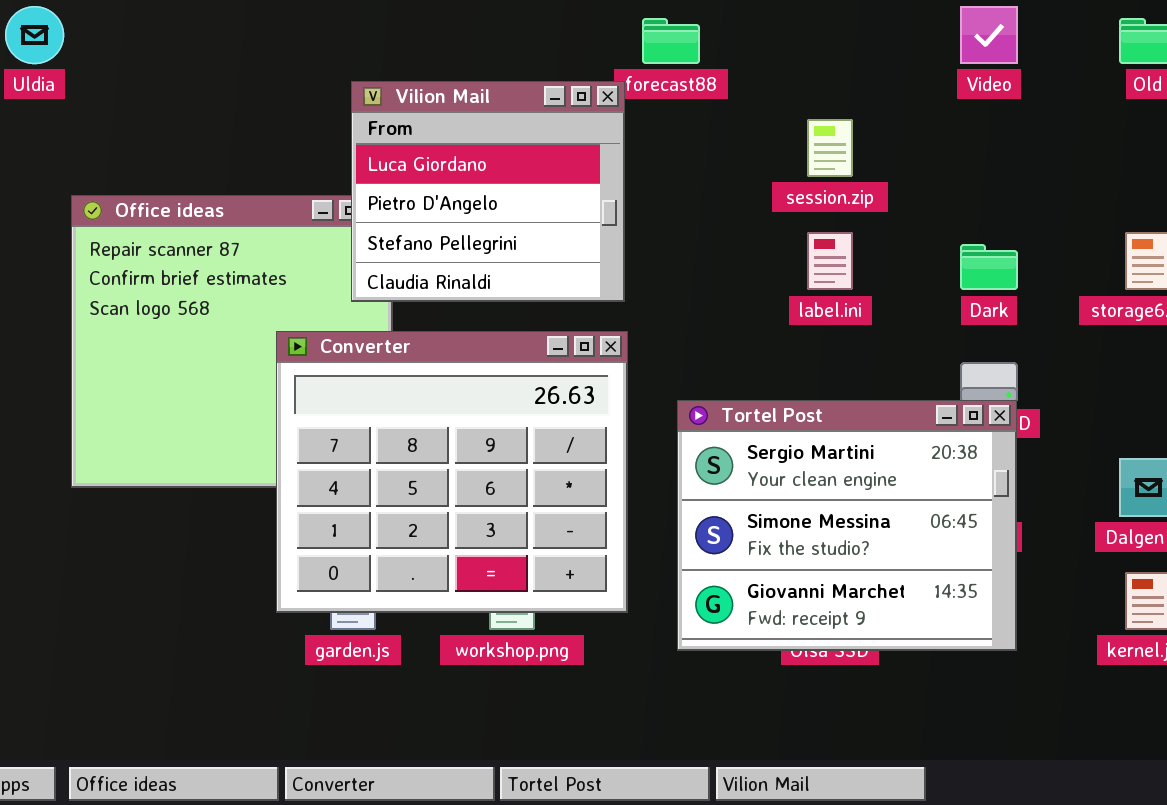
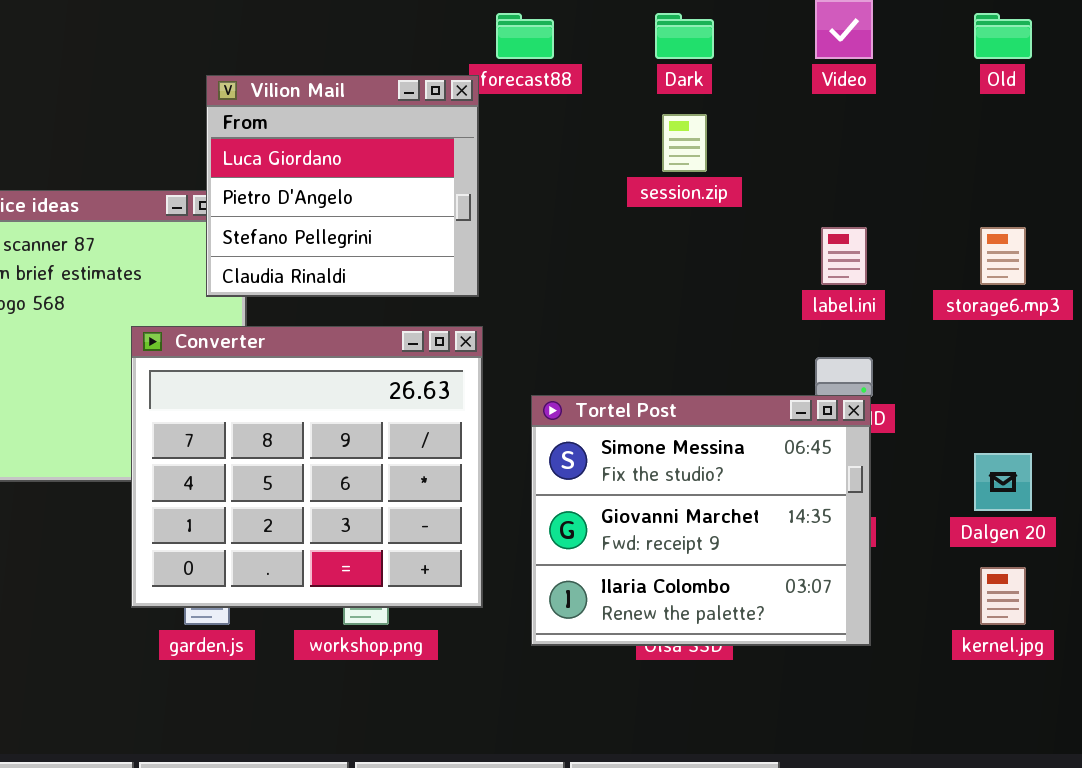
label.ini: [807,232,853,290] -> [821,227,867,285], moved
Dark: [960,244,1018,290] -> [655,13,714,59], moved
Tortel Post: [677,400,1017,651] -> [531,395,871,646], scrolled down 1 row

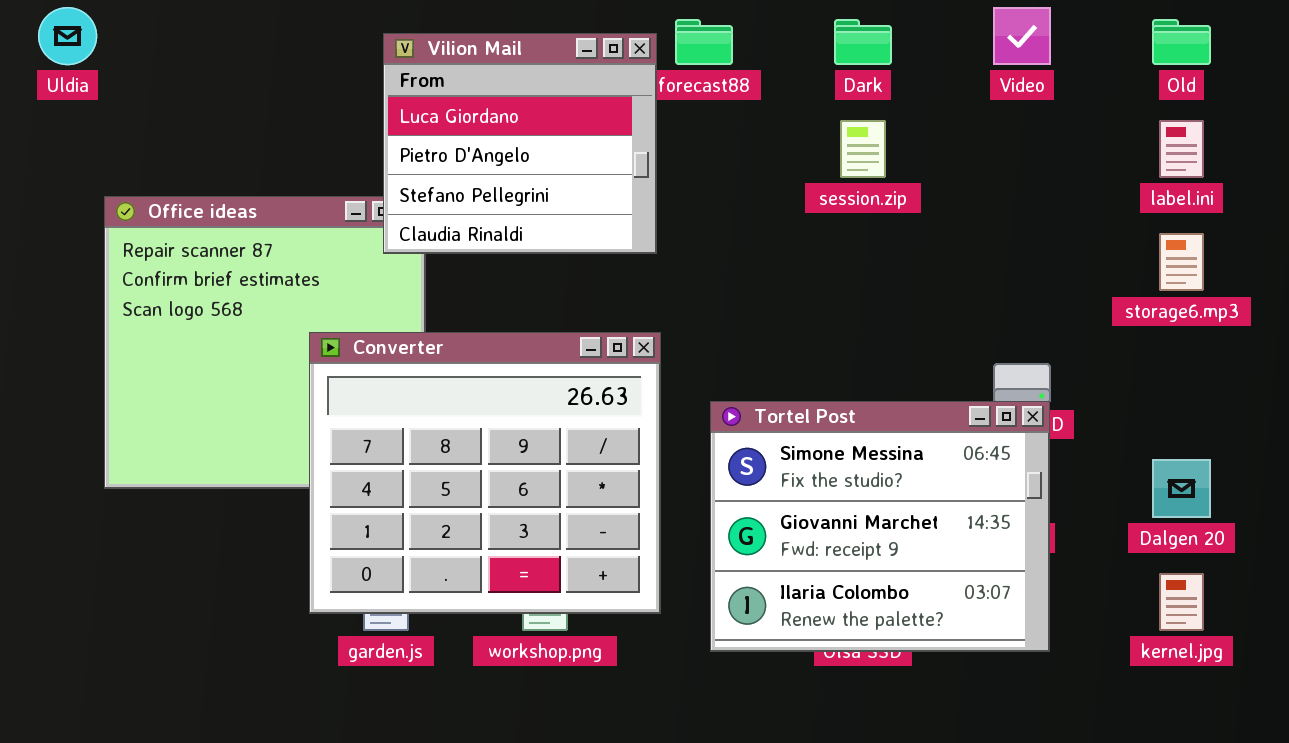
Vilion Mail: [206,75,479,297] -> [383,33,657,254], moved
label.ini: [821,227,867,285] -> [1159,120,1204,178], moved

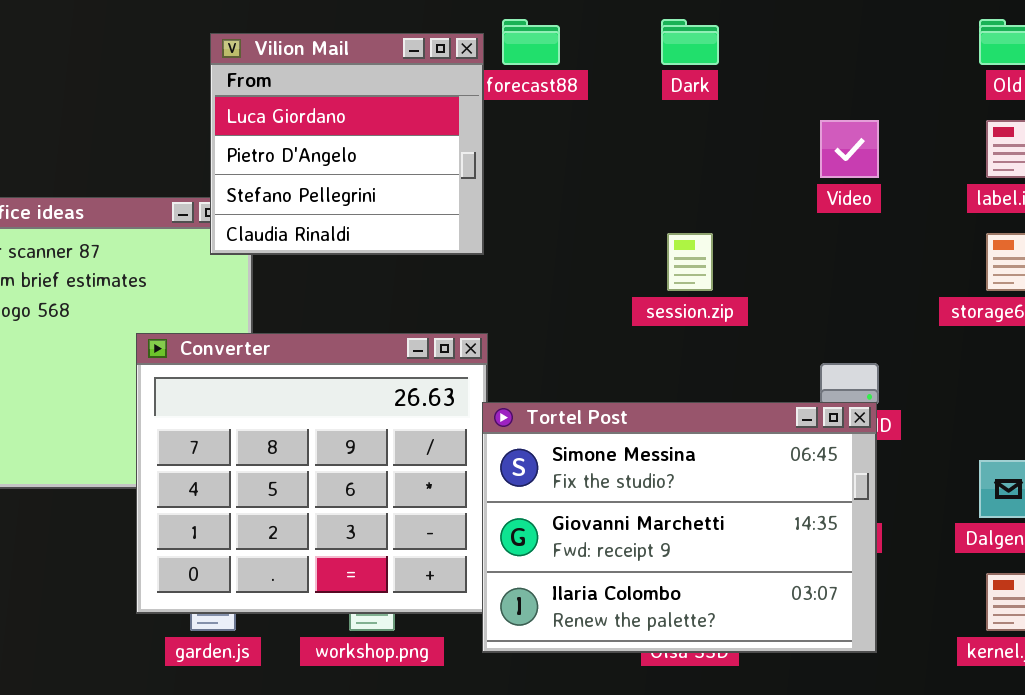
Video: [993,7,1051,65] -> [820,120,879,178], moved
session.zip: [840,120,886,178] -> [667,233,713,291], moved
Tortel Post: [710,401,1050,652] -> [482,402,877,653], resized

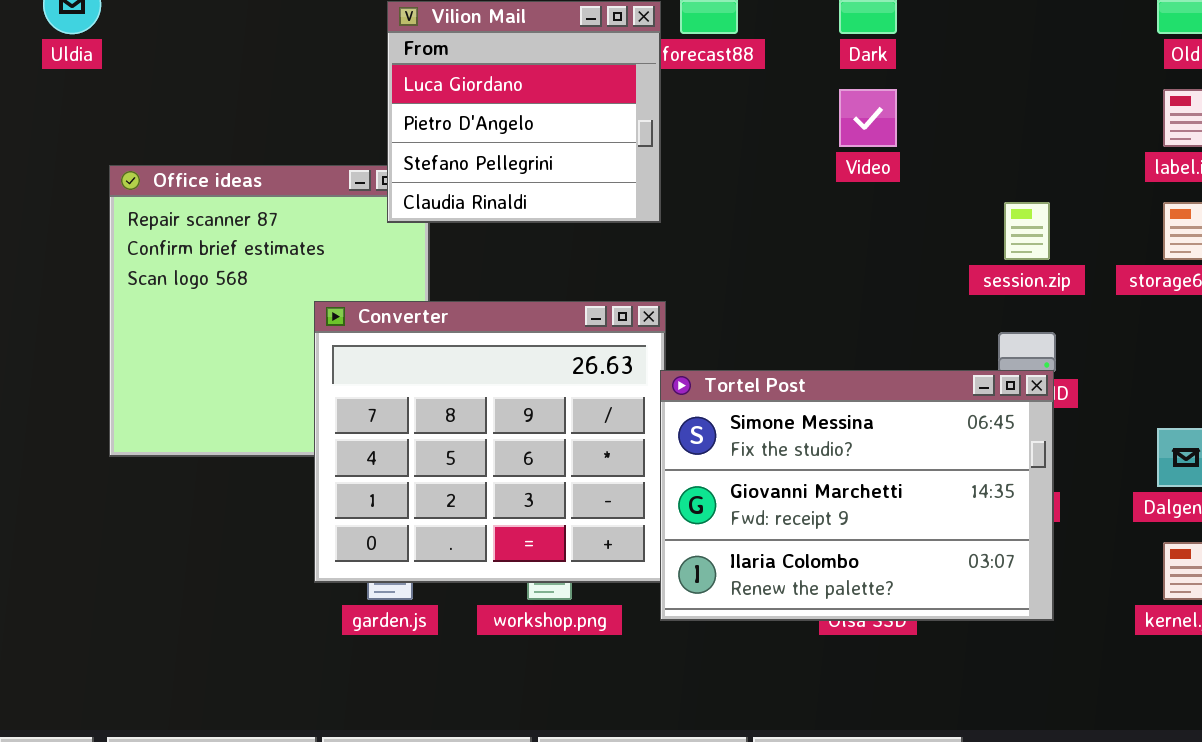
Video: [820,120,879,178] -> [839,89,897,147], moved
session.zip: [667,233,713,291] -> [1004,202,1050,260], moved

